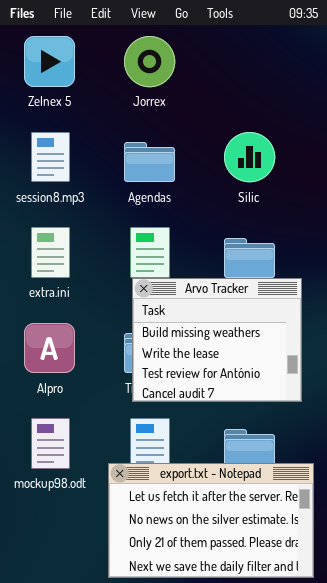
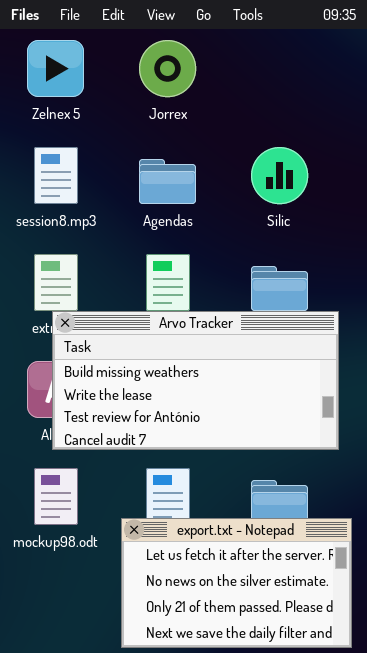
Arvo Tracker: [132,278,302,402] -> [52,311,339,450], resized

